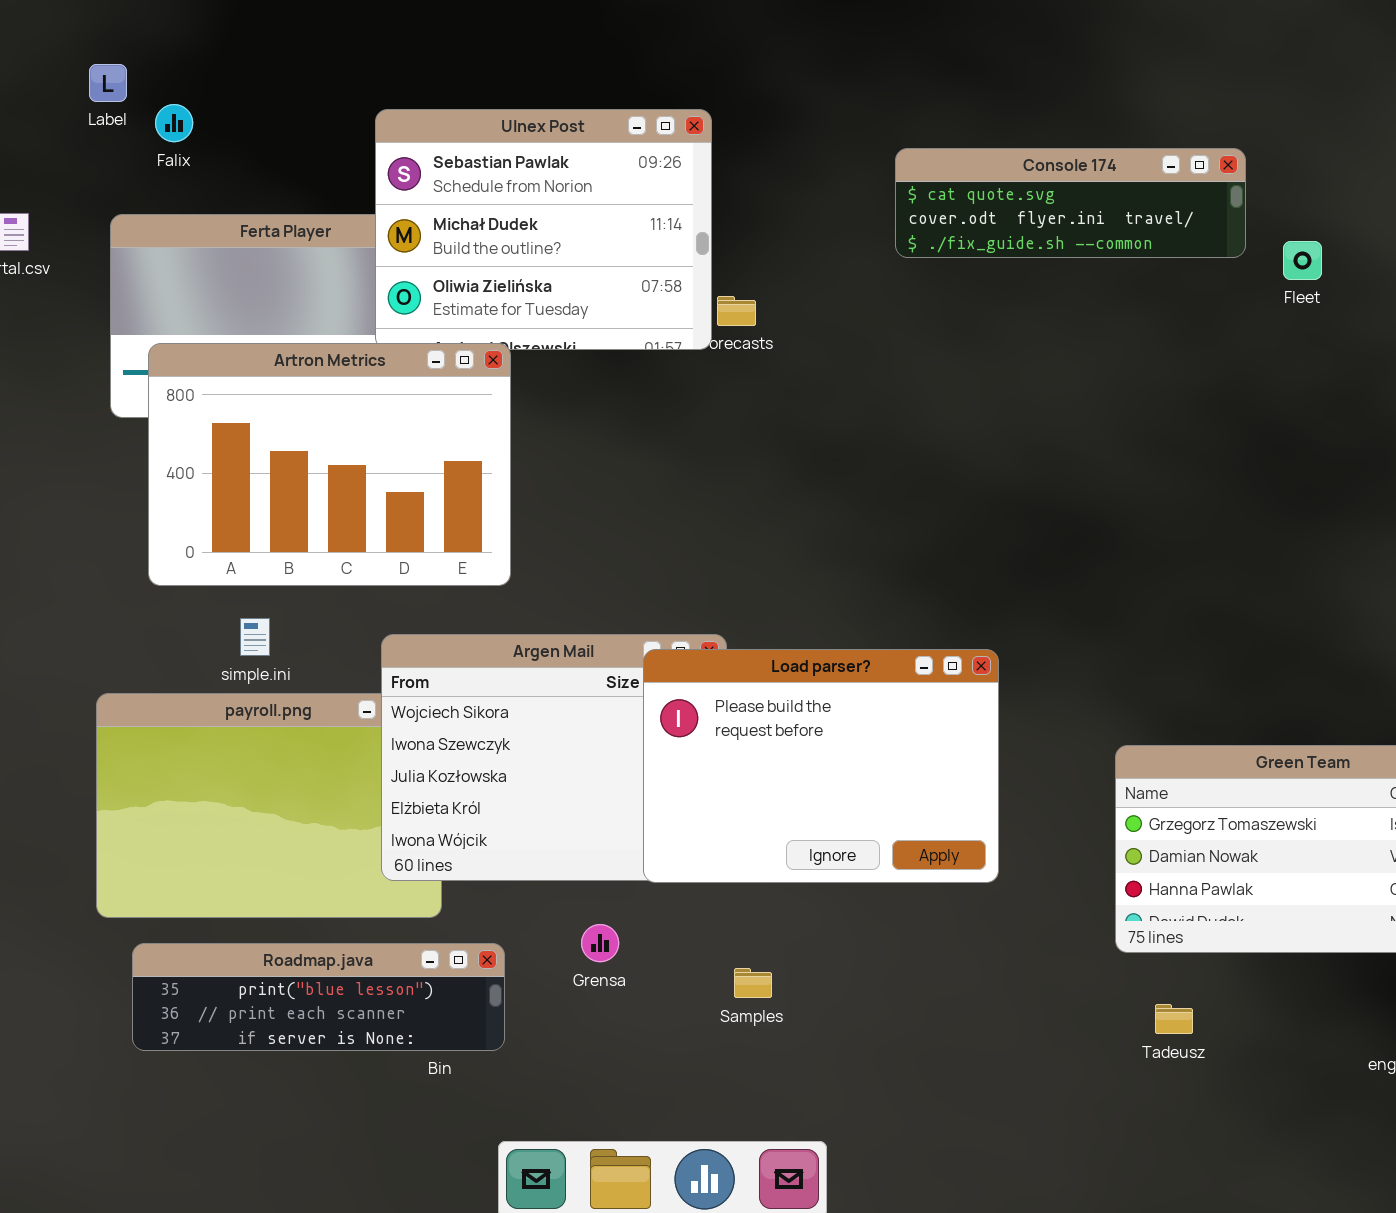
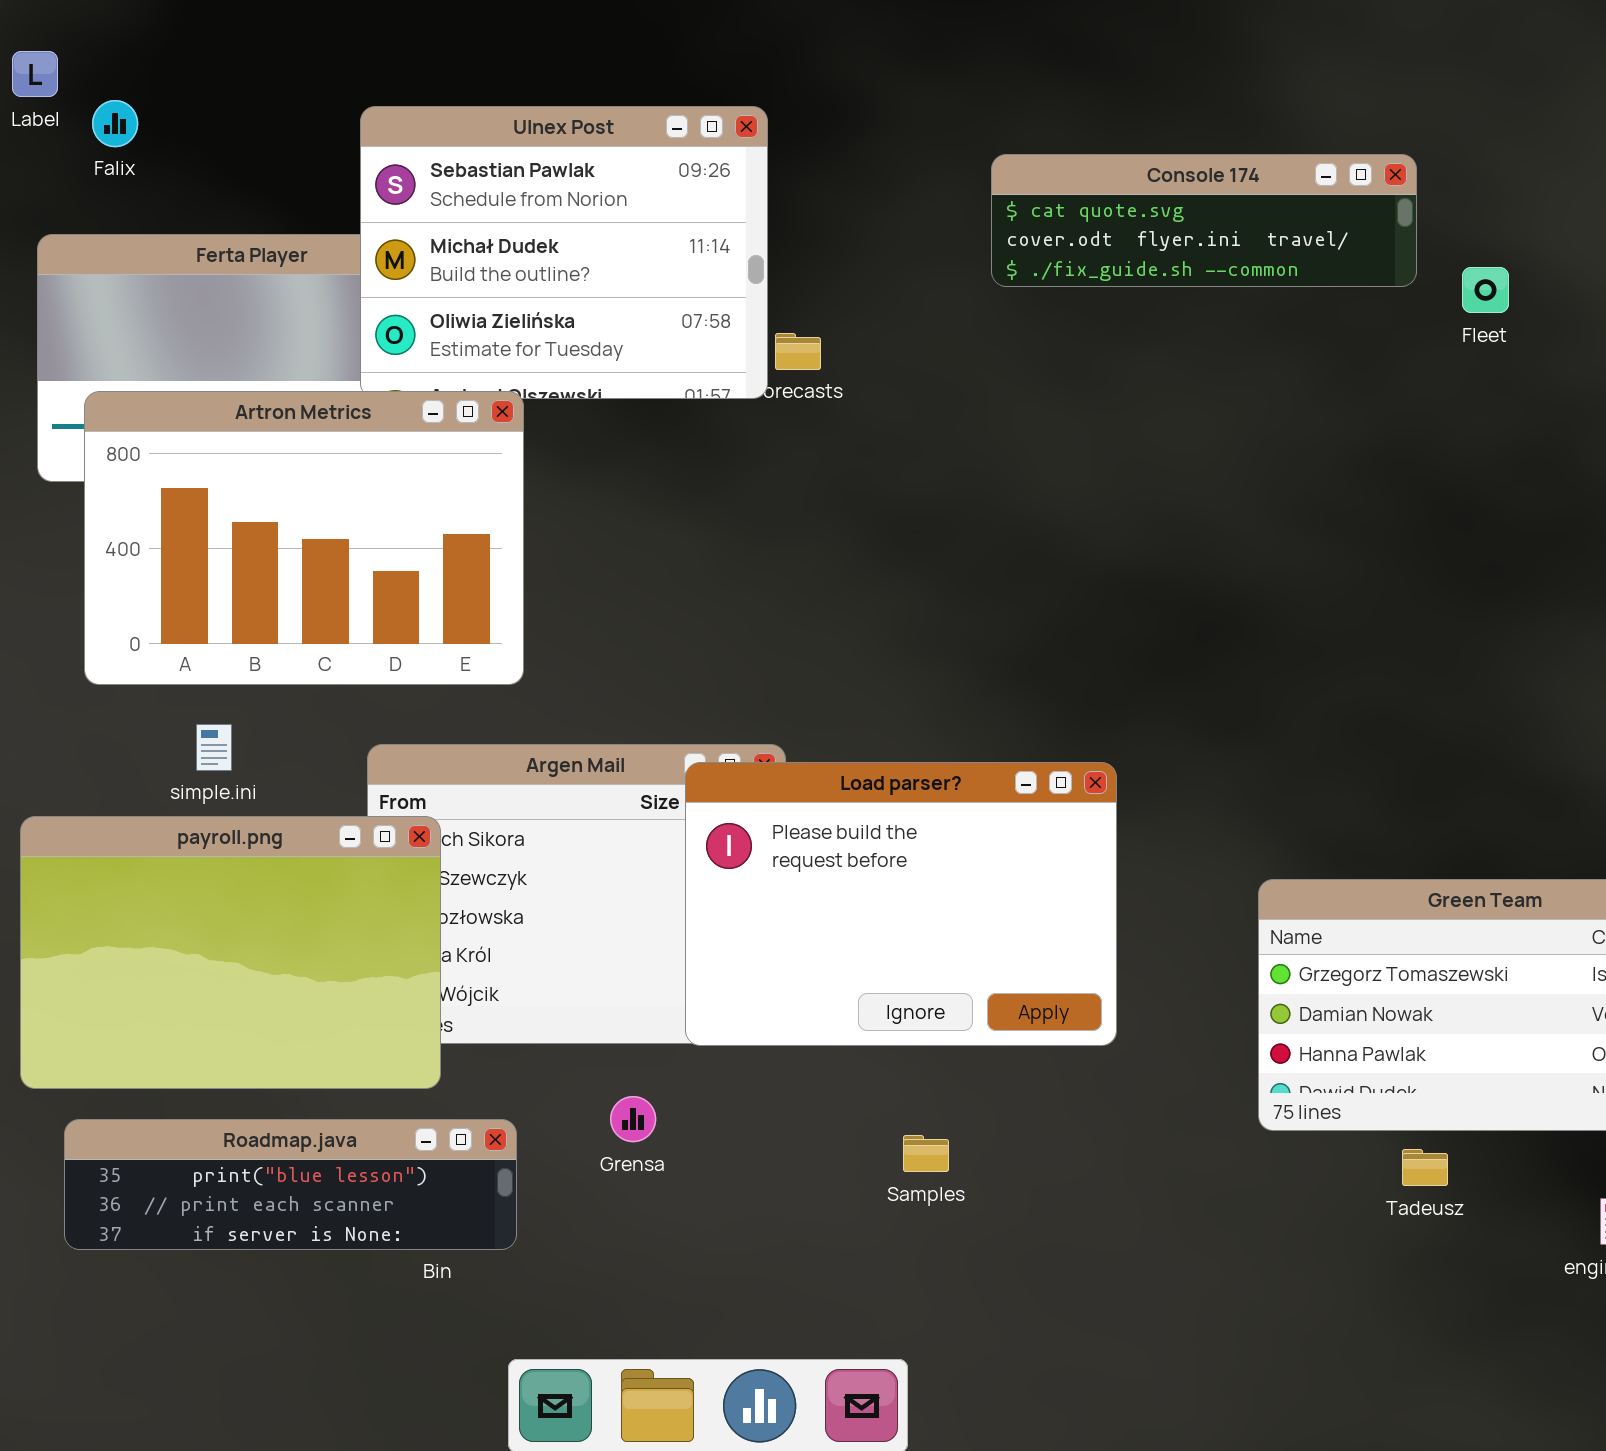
payroll.png: [96,693,442,918] -> [20,816,441,1089], raised
Samples: [734,968,772,998] -> [903,1135,949,1172], moved
Tadeusz: [1155,1004,1193,1034] -> [1402,1149,1448,1186], moved

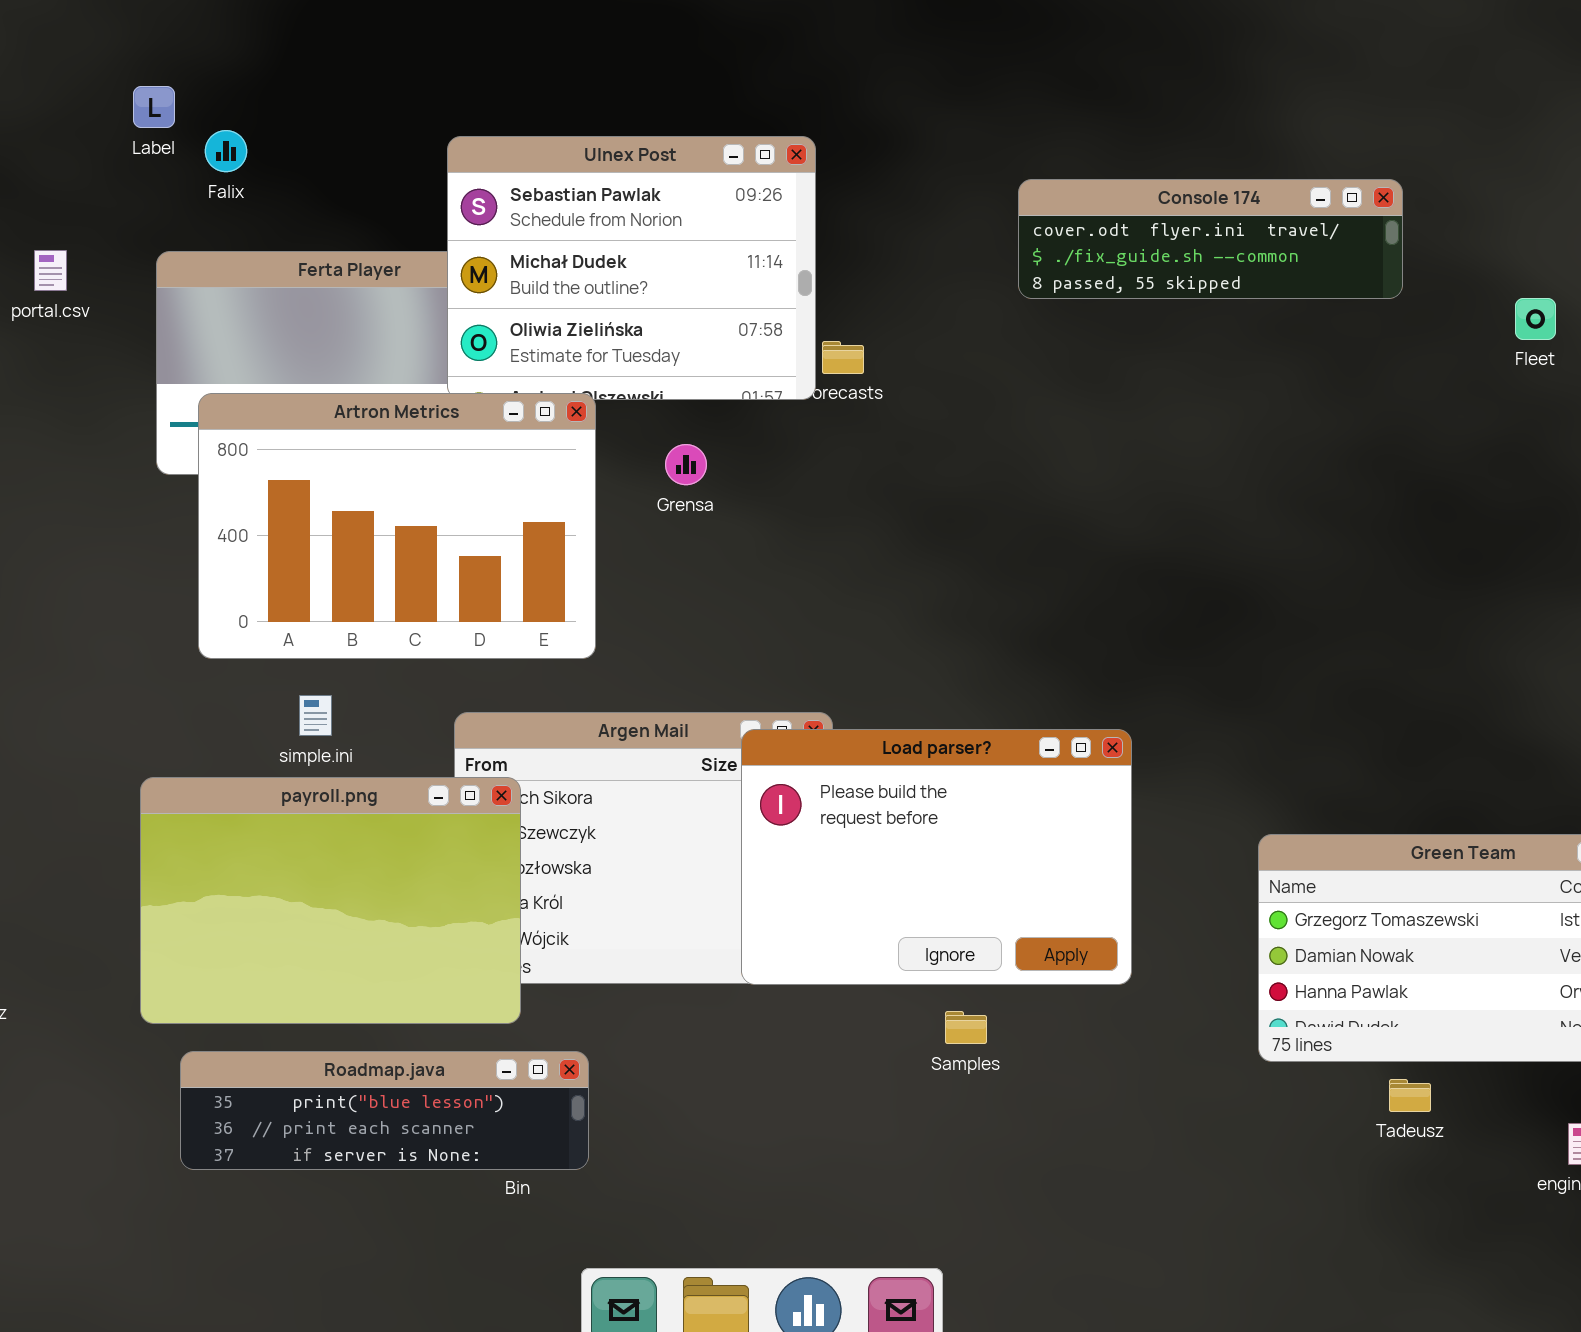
Console 174: [991,154,1417,287] -> [1018,179,1403,299], scrolled down 1 row
Fleet: [1462,267,1509,313] -> [1515,298,1556,340], moved
Grensa: [610,1096,656,1142] -> [665,444,707,485], moved
Samples: [903,1135,949,1172] -> [945,1011,987,1044], moved

